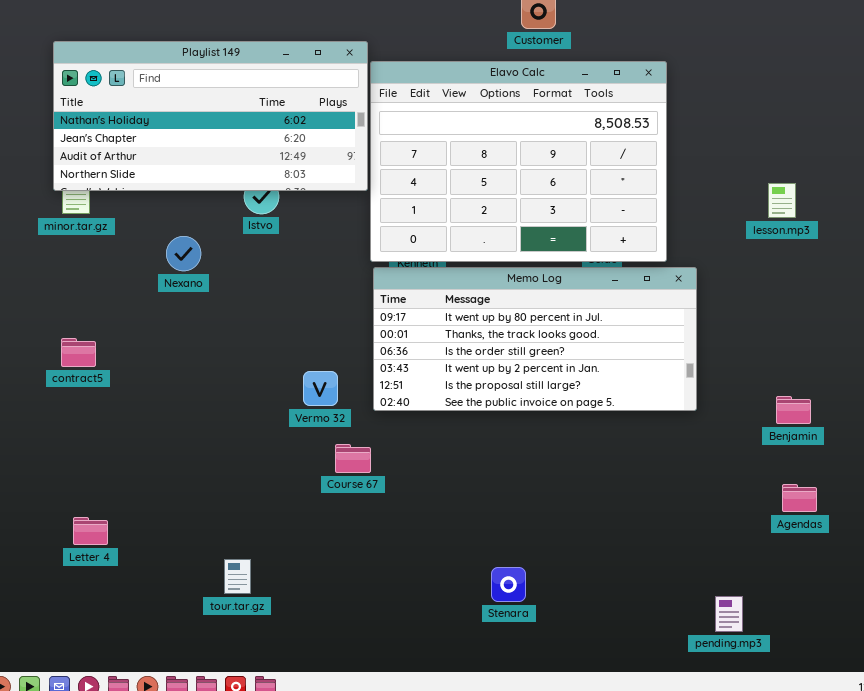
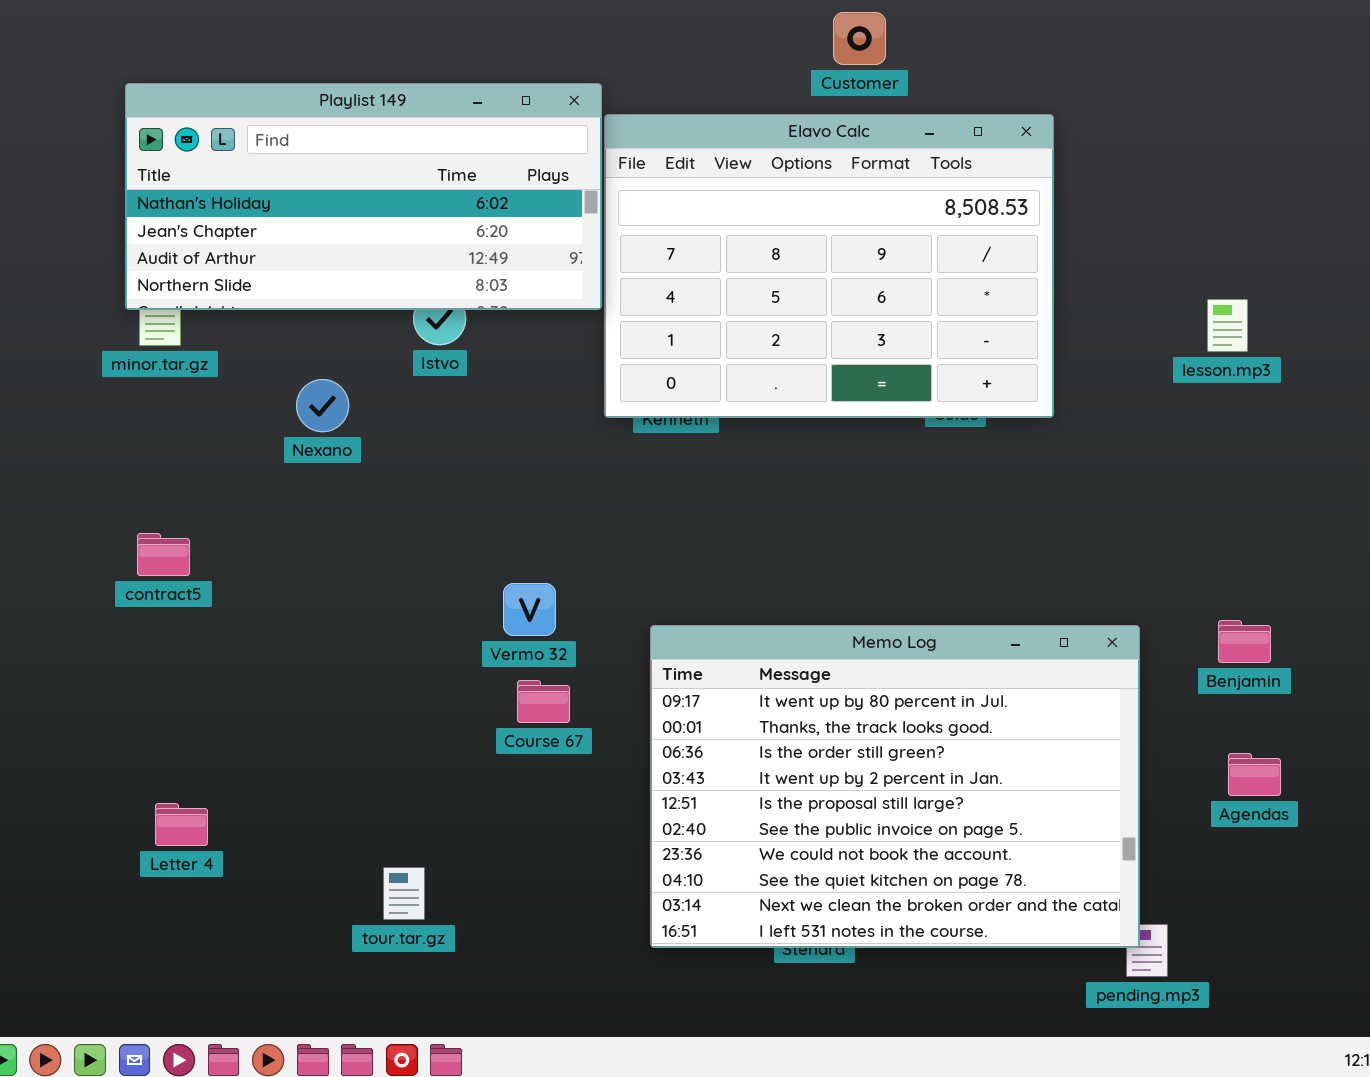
Memo Log: [373,267,697,411] -> [650,625,1140,948], moved, resized
Course 67: [335,444,371,473] -> [517,680,570,723], moved

